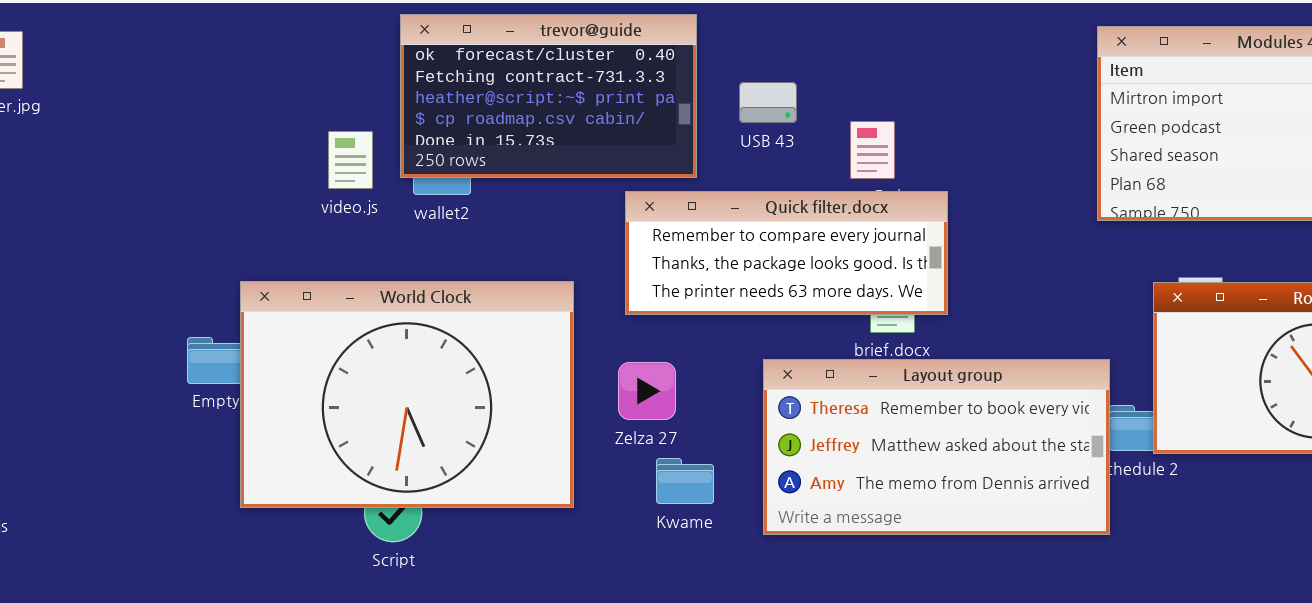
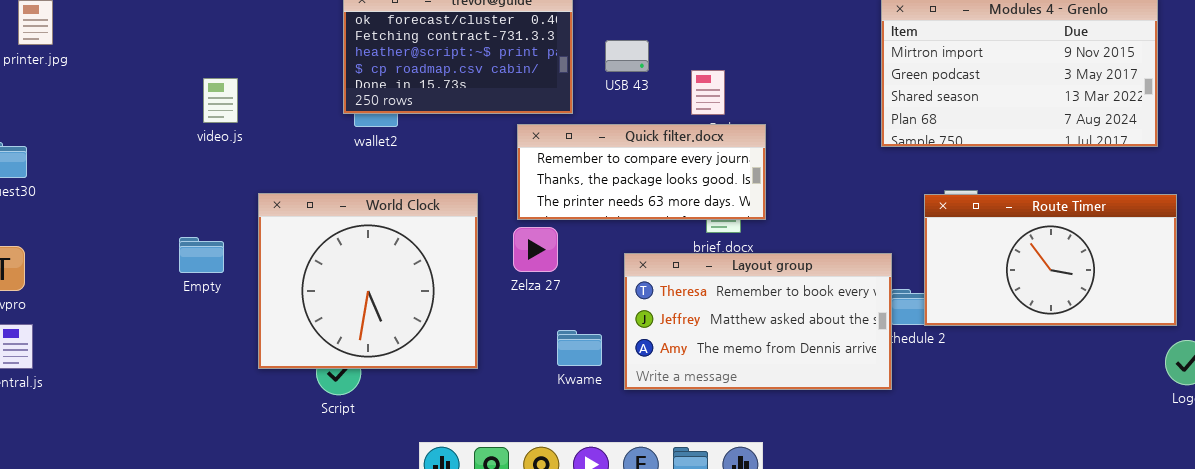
video.js: [328,131,373,189] -> [203,78,238,123], moved
World Clock: [240,281,574,508] -> [258,193,478,369], resized
Zelza 27: [618,362,676,420] -> [513,227,558,272], moved
Kwame: [656,458,714,504] -> [557,330,602,366], moved

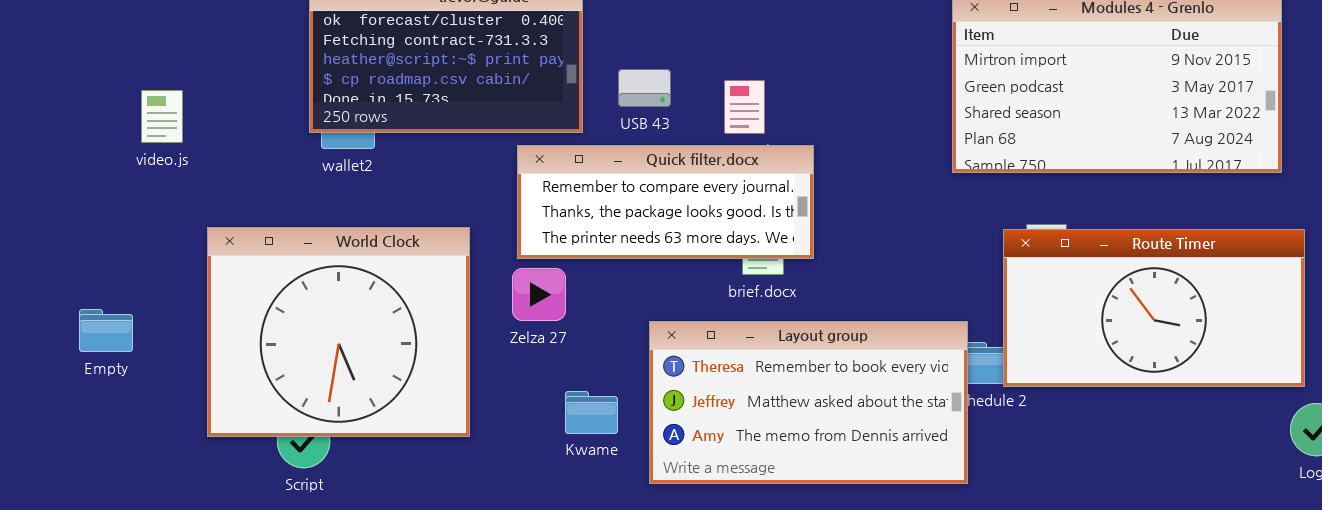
USB 43: [605,40,649,72] -> [618,69,671,107], moved
Empty: [179,237,224,273] -> [79,309,133,352], moved
Layout group: [624,253,892,390] -> [649,321,968,484], moved

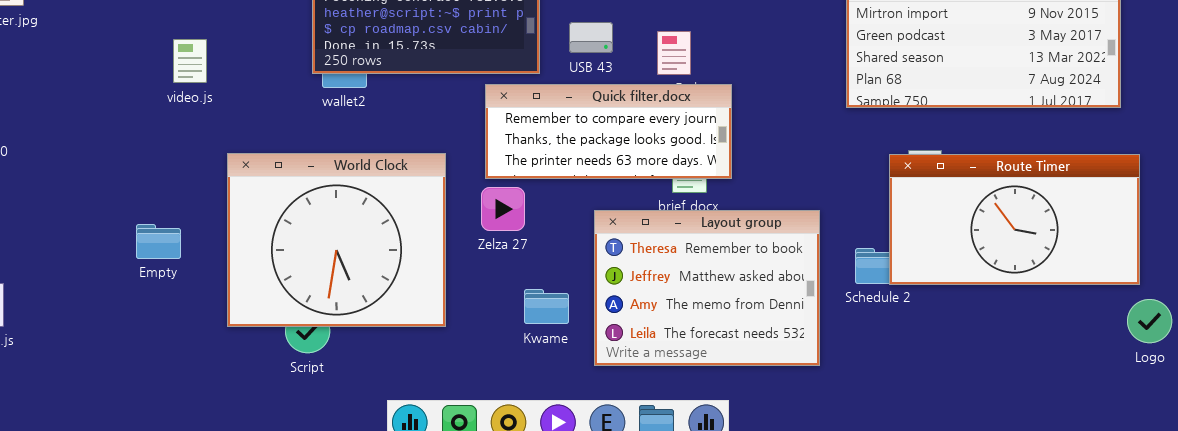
Empty: [79,309,133,352] -> [136,224,181,259], moved
Layout group: [649,321,968,484] -> [594,210,820,366], resized

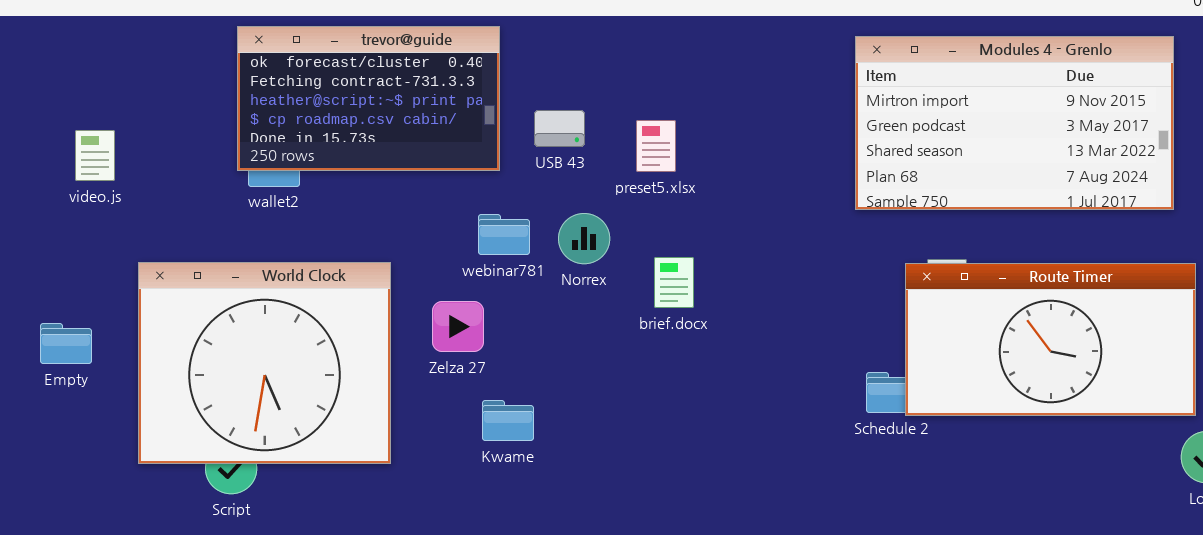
Quick filter.docx: [485,84,732,179] -> none, closed
Layout group: [594,210,820,366] -> none, closed
Empty: [136,224,181,259] -> [40,323,92,364], moved
Kwame: [524,289,569,324] -> [482,400,534,441], moved

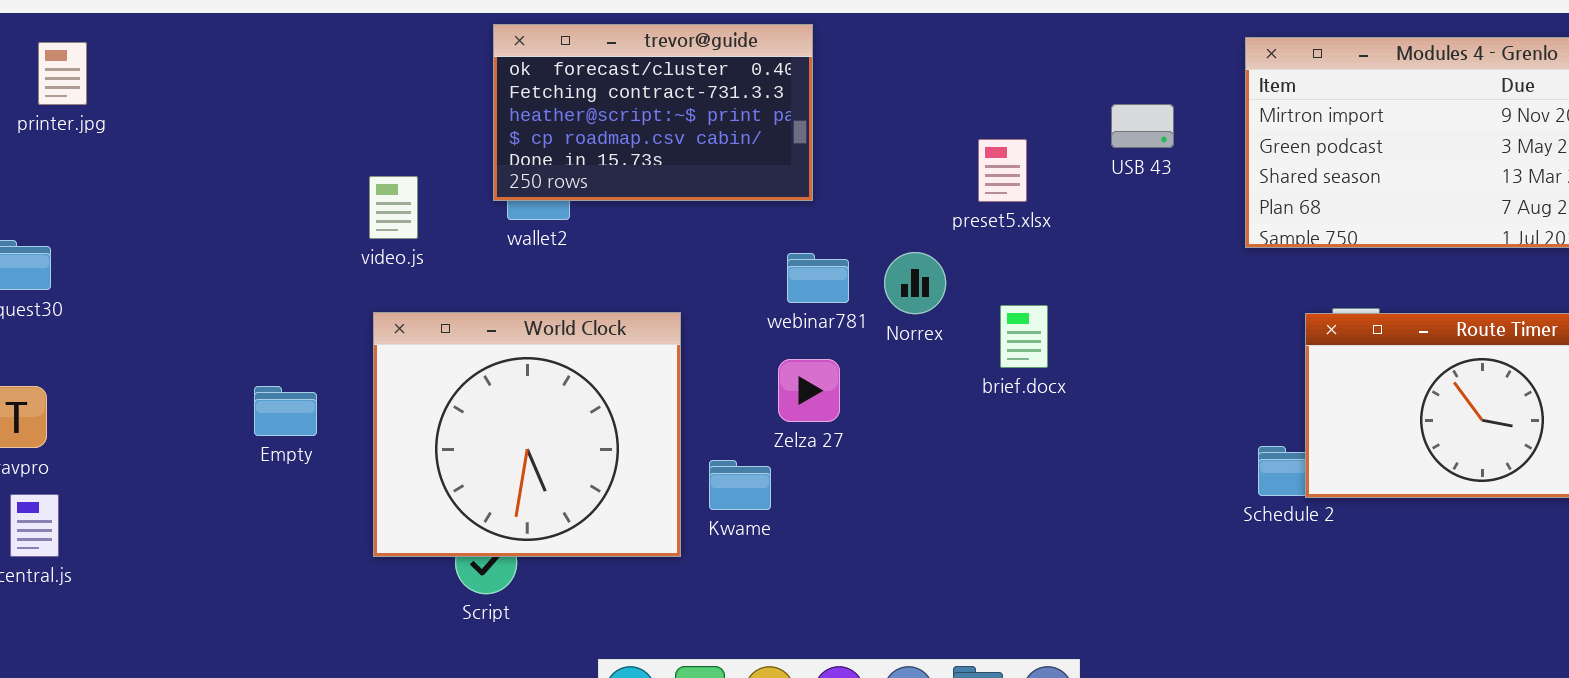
USB 43: [534,110,585,147] -> [1111,104,1174,148], moved
video.js: [75,130,115,181] -> [369,176,418,239], moved
Zelza 27: [432,301,484,352] -> [778,359,840,422], moved
Kwame: [482,400,534,441] -> [709,460,771,510], moved

